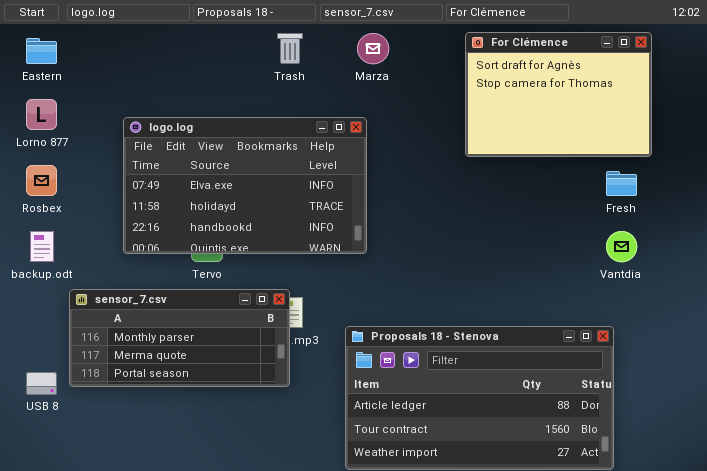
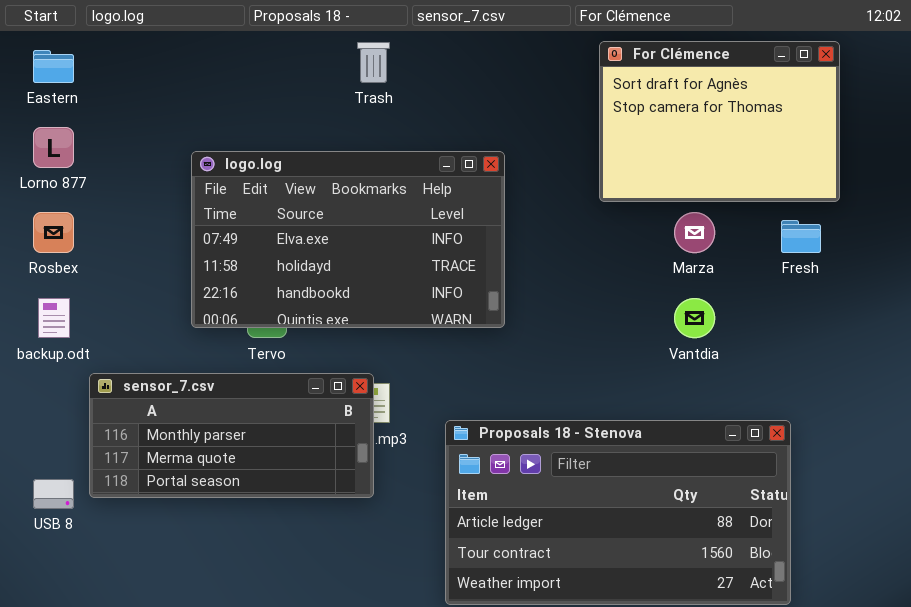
Marza: [357,33,389,64] -> [674,212,715,253], moved
logo.log: [123,117,367,254] -> [191,151,505,328], moved
Vantdia: [606,231,637,262] -> [674,298,715,338], moved

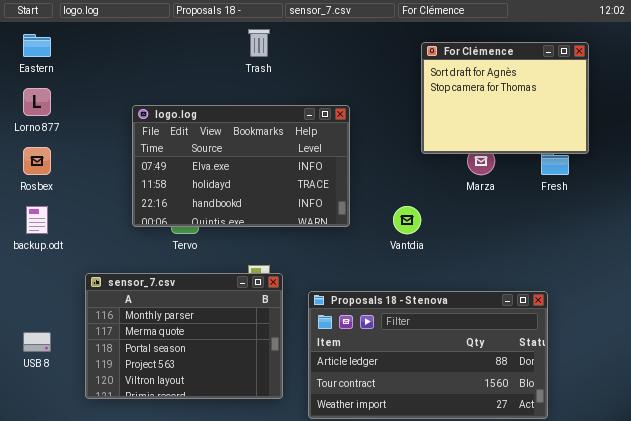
For Clémence: [599,41,840,202] -> [421,42,589,154], moved
Vantdia: [674,298,715,338] -> [393,206,421,234], moved
sensor_7.csv: [89,373,374,498] -> [85,273,283,399], moved, resized

